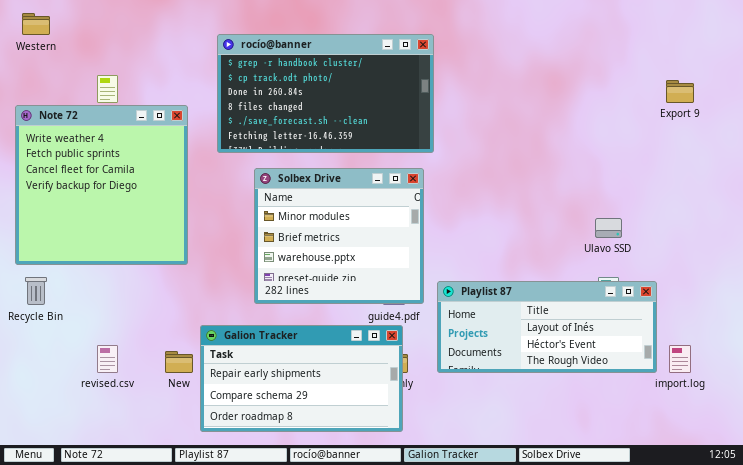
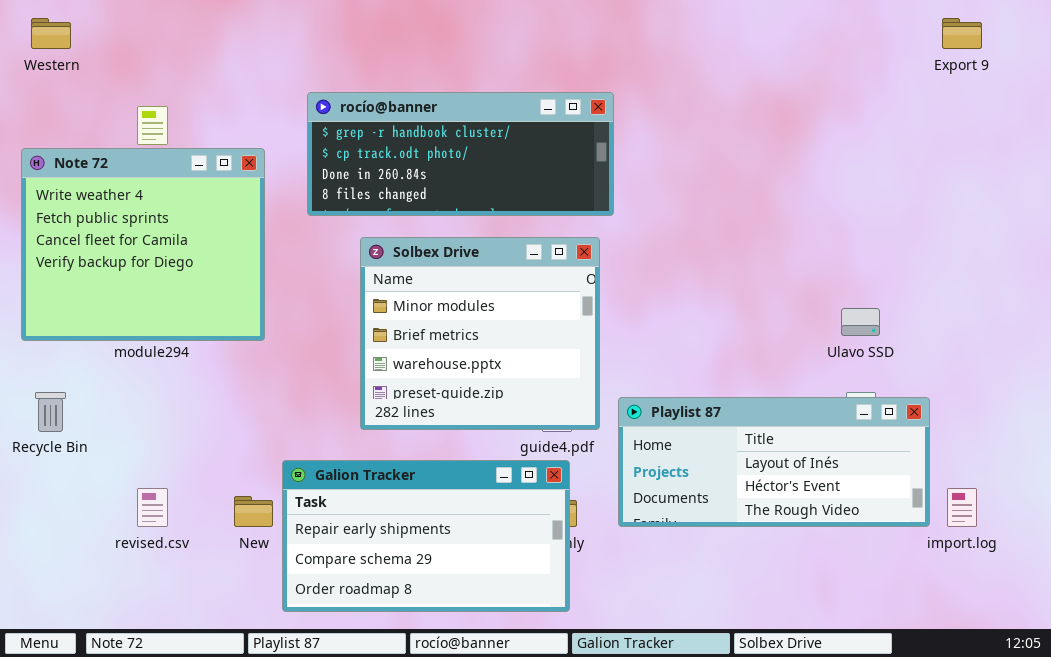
rocío@banner: [217,34,434,153] -> [307,92,614,216], resized
Export 9: [666,80,694,103] -> [942,18,982,49], moved
Note 72: [15,105,188,265] -> [21,148,265,341], resized

